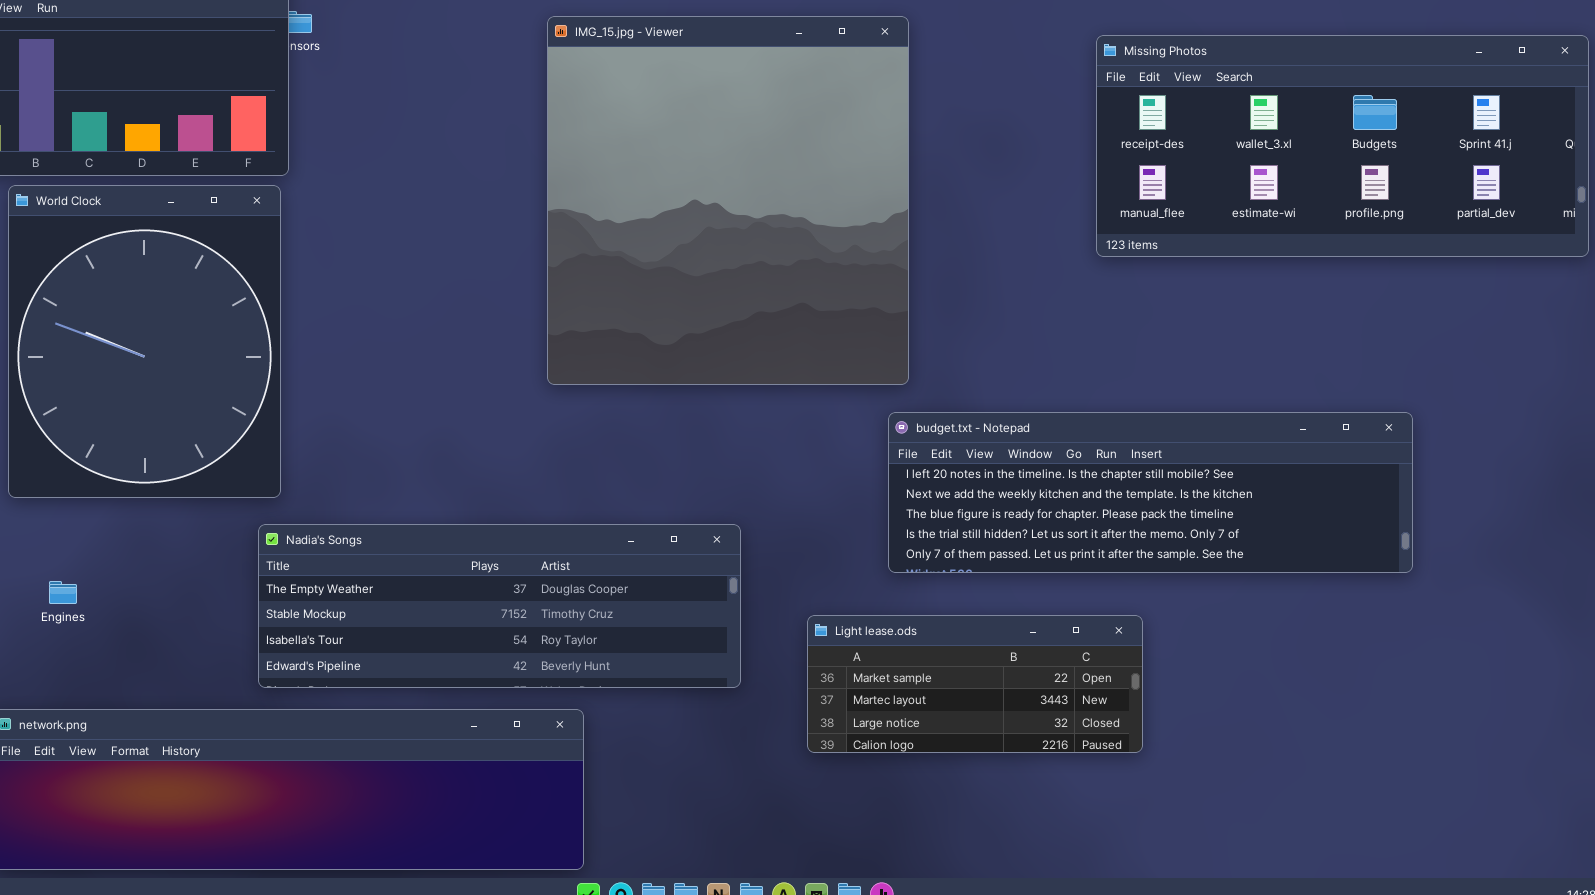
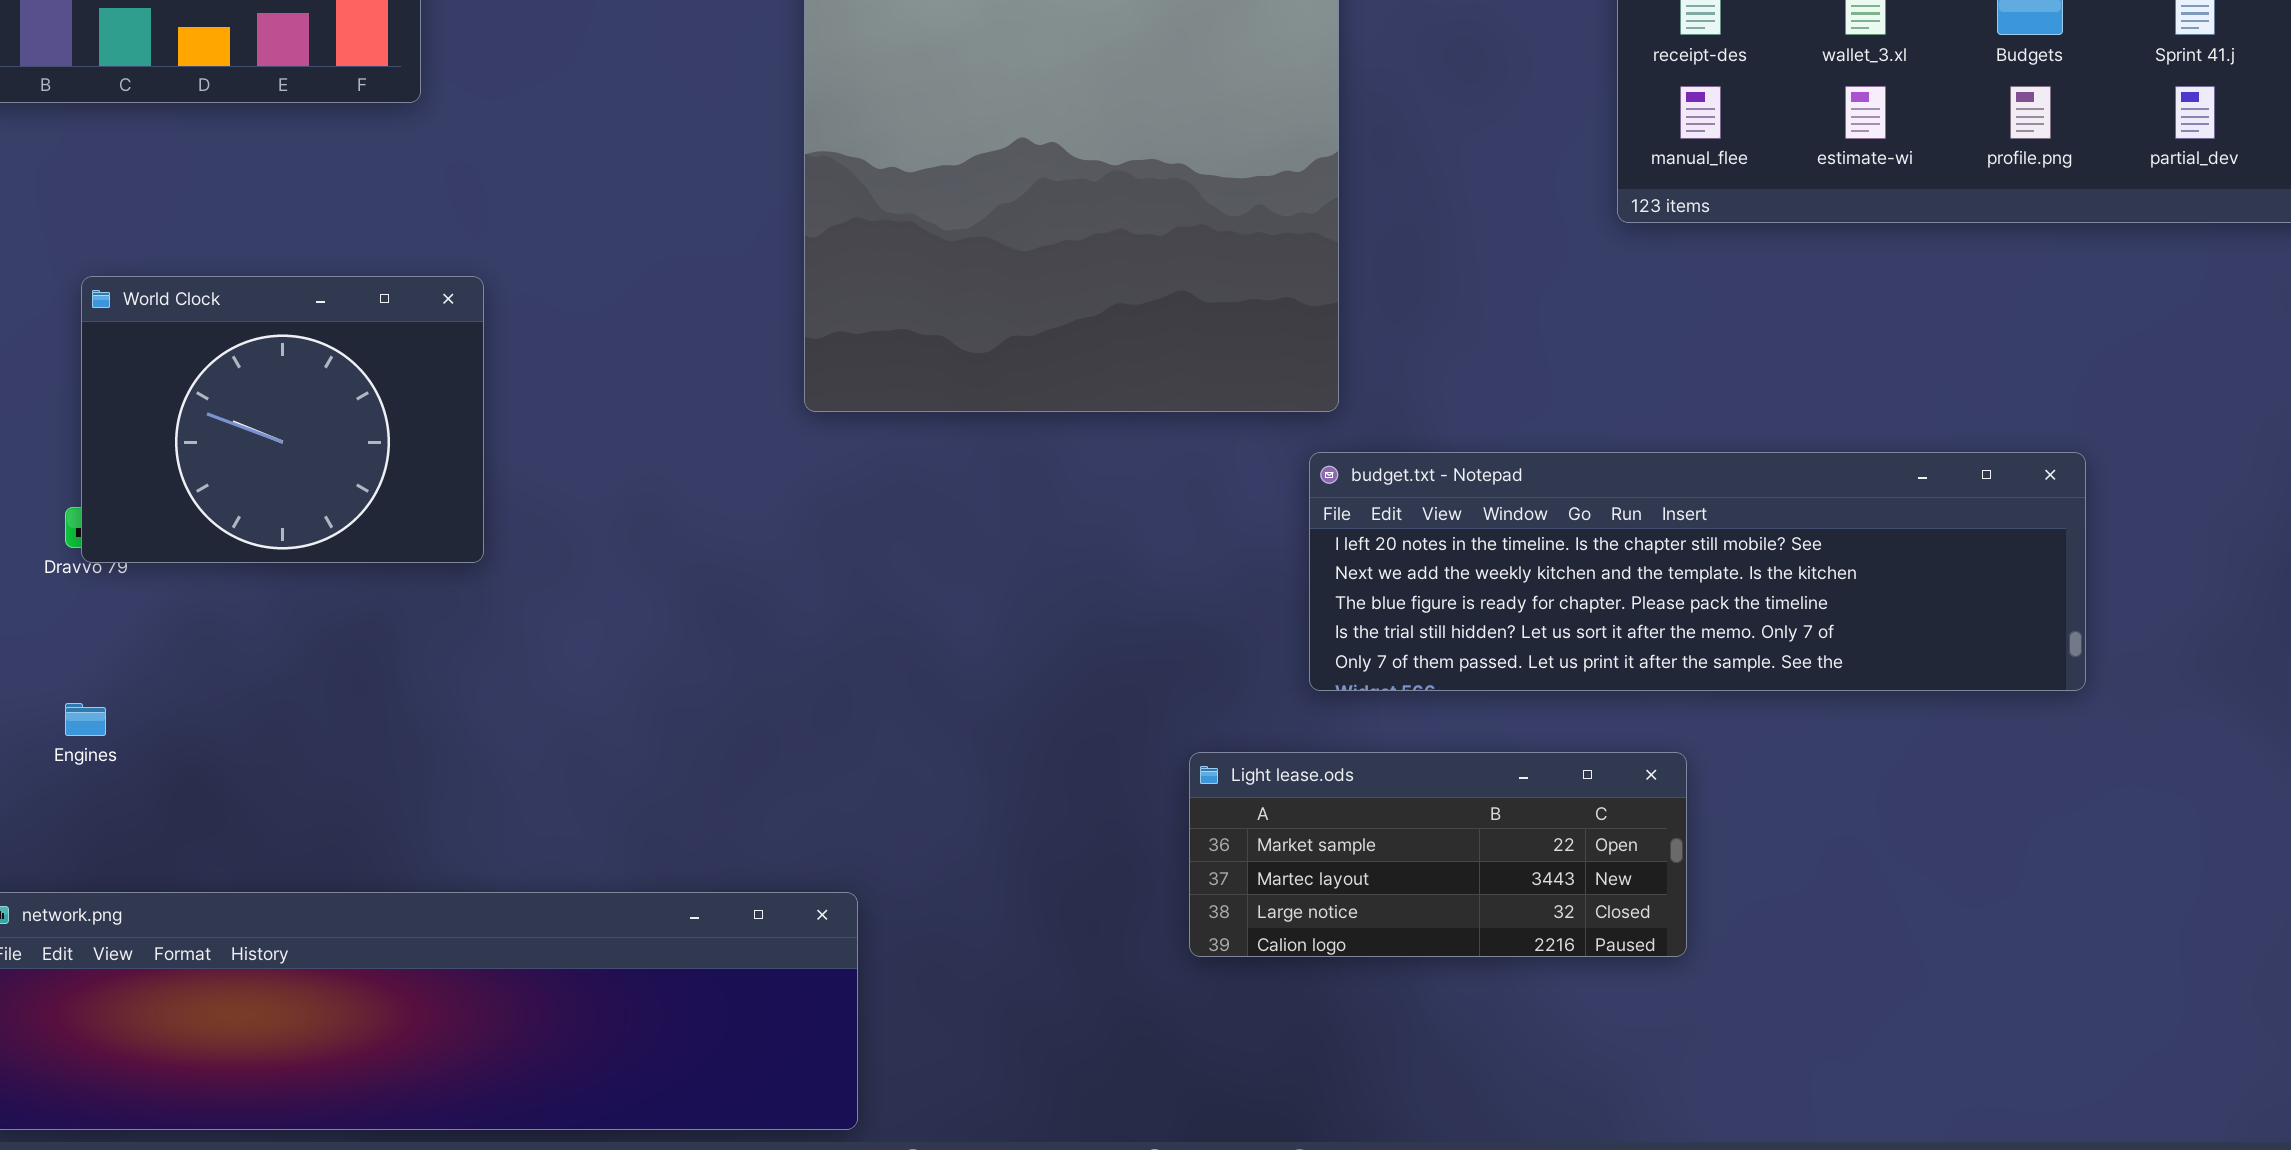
World Clock: [8,185,281,498] -> [81,276,484,563], moved, resized
Nadia's Songs: [258,524,741,688] -> none, closed

